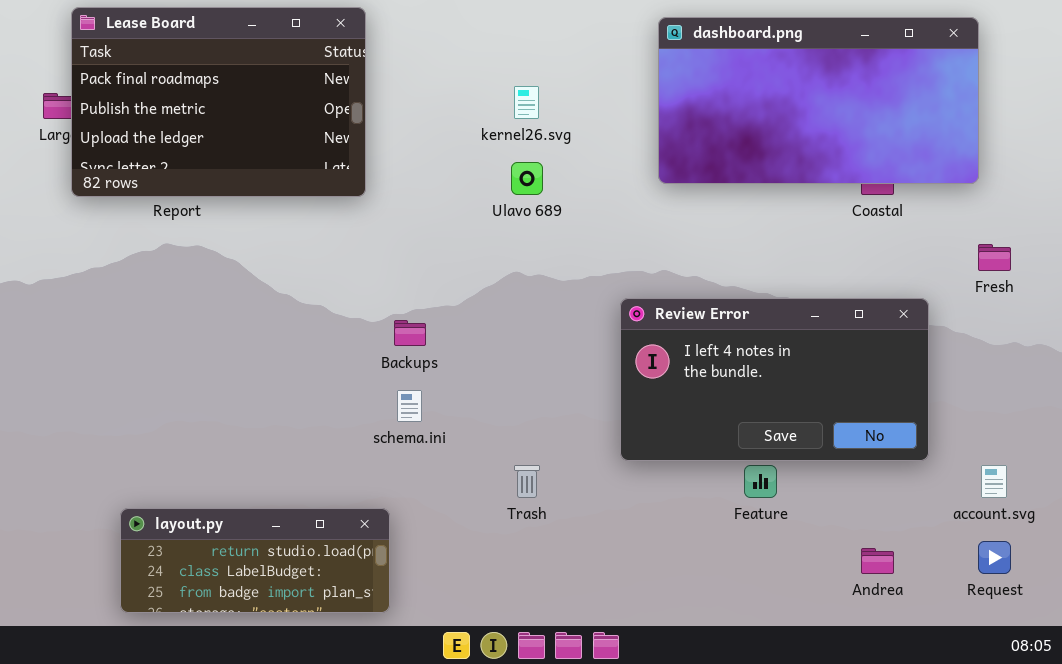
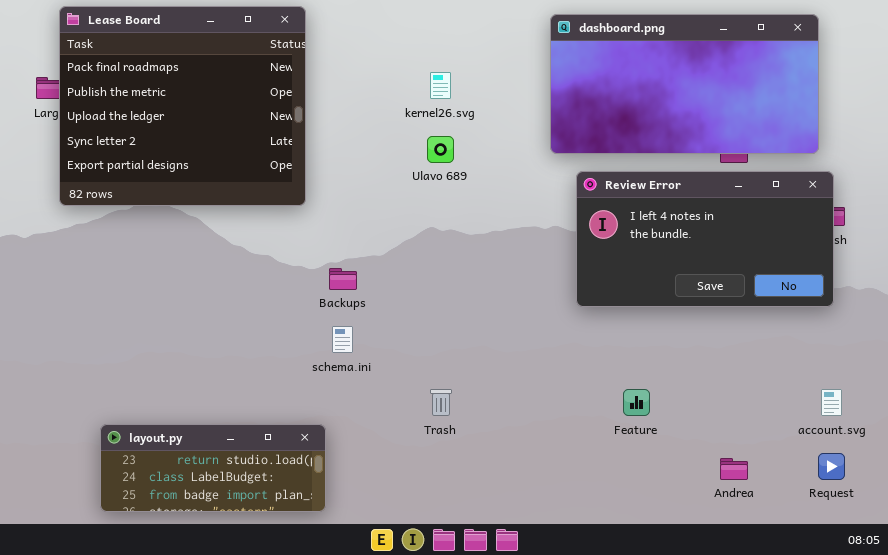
Lease Board: [71,7,366,197] -> [59,6,306,206], resized
Review Error: [620,298,929,461] -> [576,171,834,307], moved

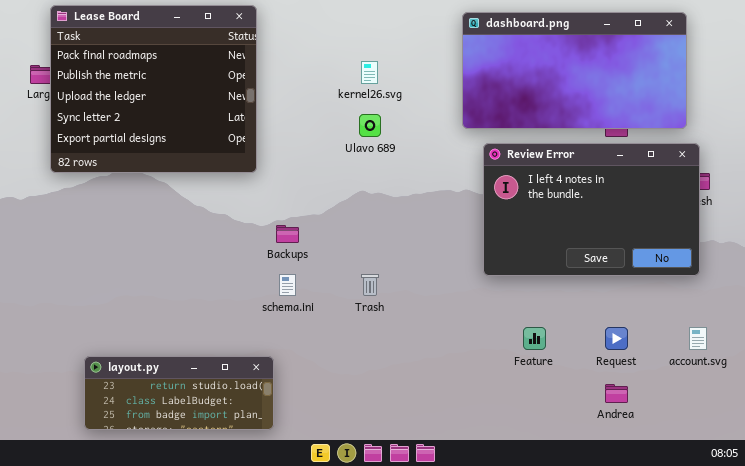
Review Error: [576,171,834,307] -> [483,143,700,276], resized
Trash: [430,389,452,416] -> [361,274,379,296], moved
Request: [818,453,845,480] -> [605,327,628,350], moved

